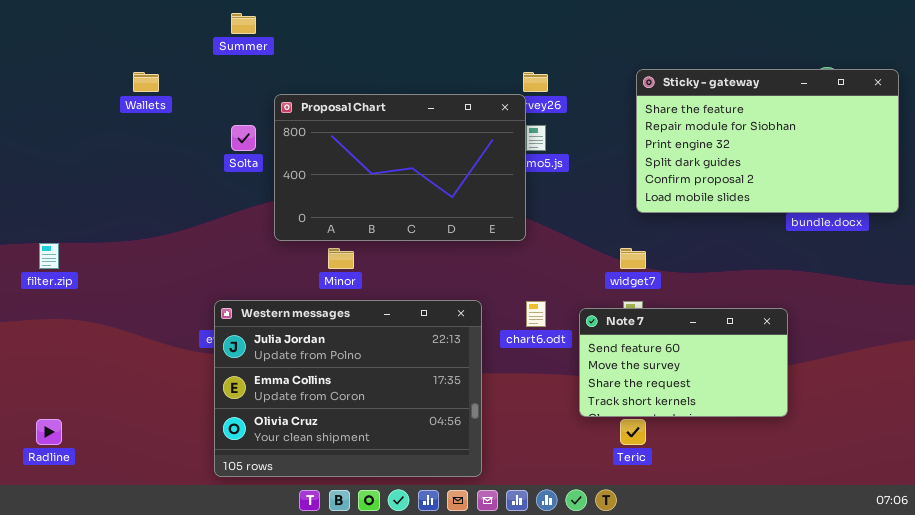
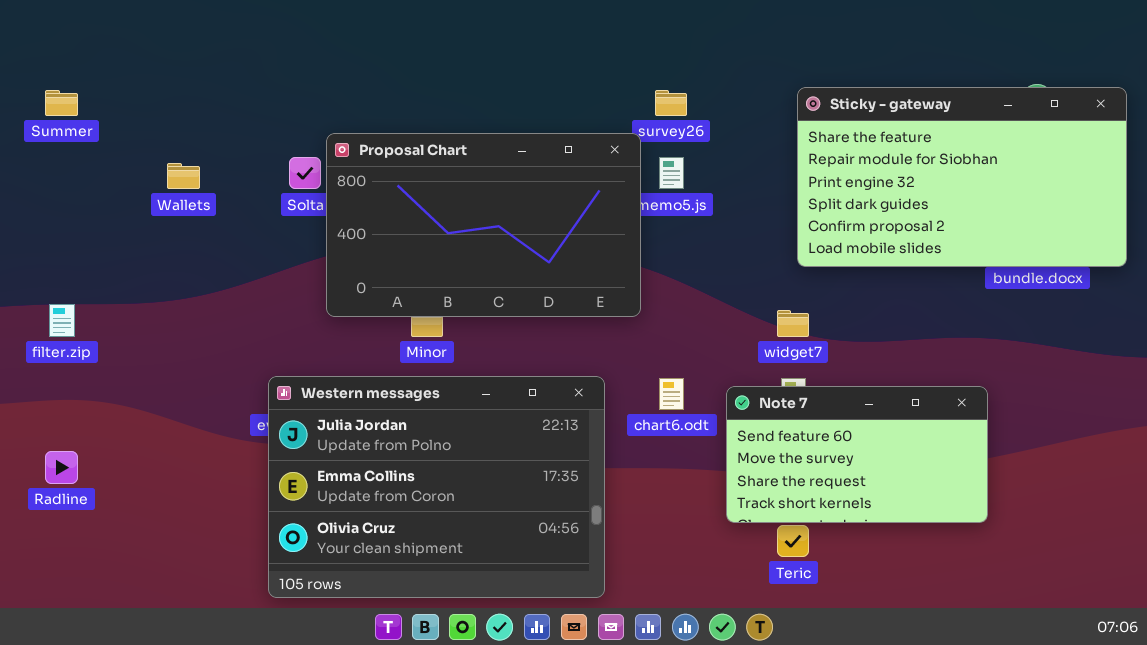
Summer: [231,13,256,34] -> [45,90,78,116], moved
Wallets: [133,72,159,92] -> [167,163,200,189], moved
Proposal Chart: [274,94,526,241] -> [326,133,641,317], moved
Radline: [36,419,62,445] -> [45,451,78,484], moved

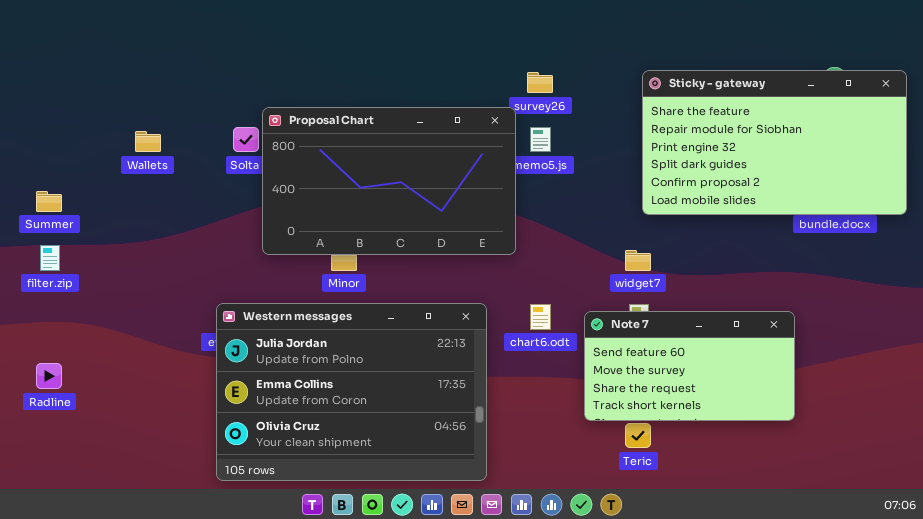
Summer: [45,90,78,116] -> [36,191,62,212], moved

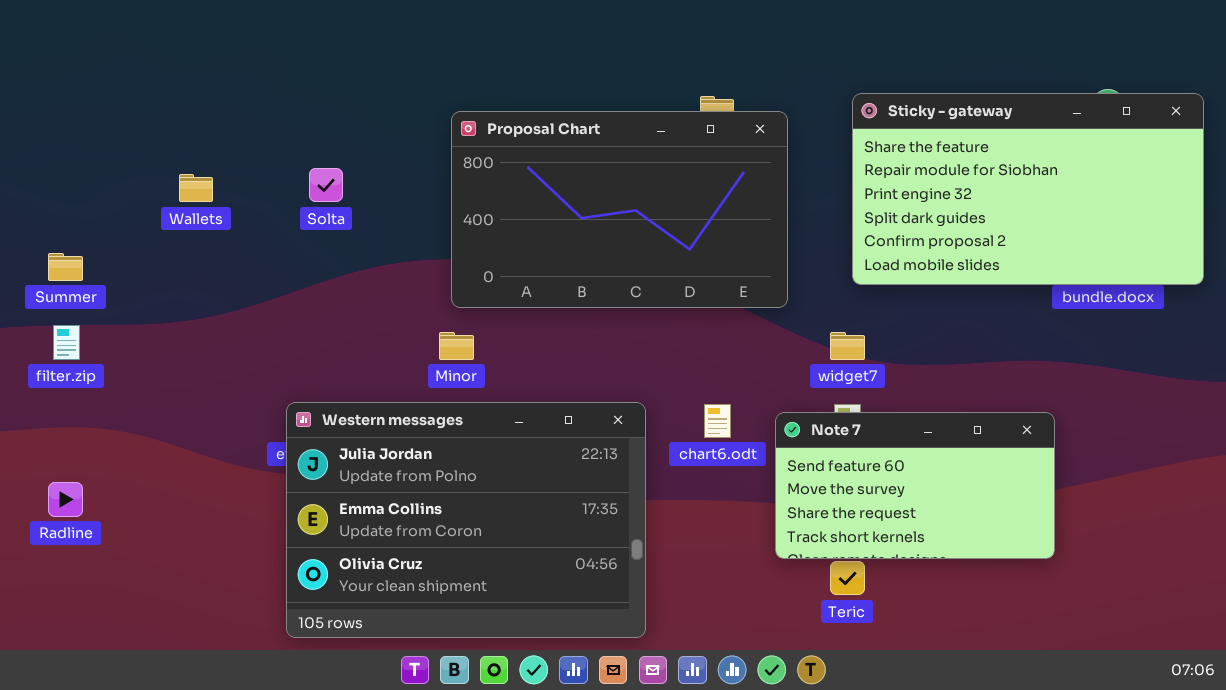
Proposal Chart: [262,107,516,255] -> [451,111,788,308], moved

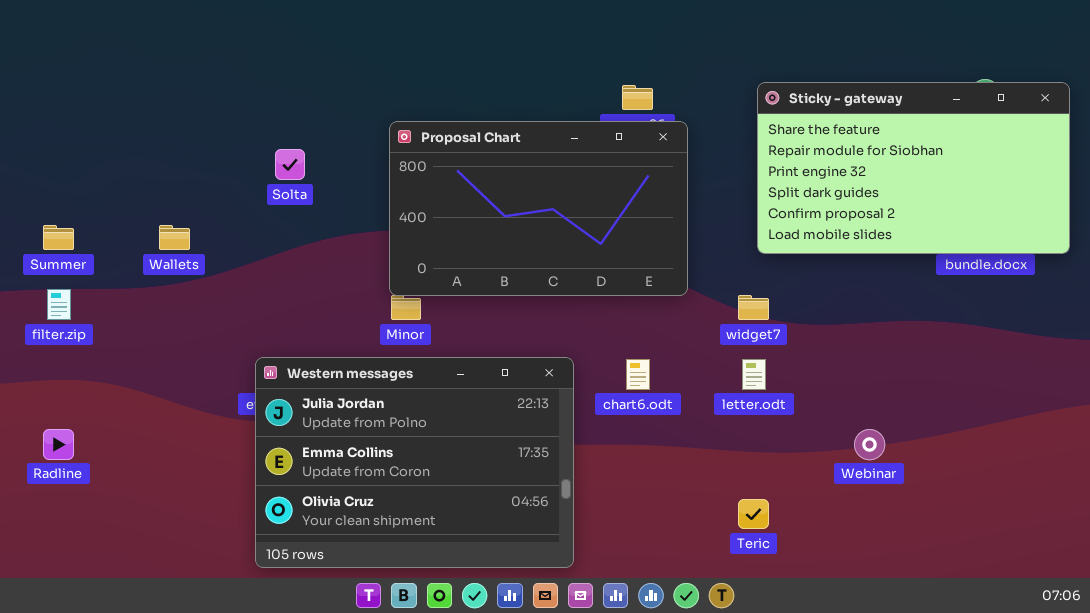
Proposal Chart: [451,111,788,308] -> [389,121,688,296], moved
Wallets: [179,174,213,202] -> [159,225,190,250], moved
Note 7: [775,412,1055,559] -> none, closed

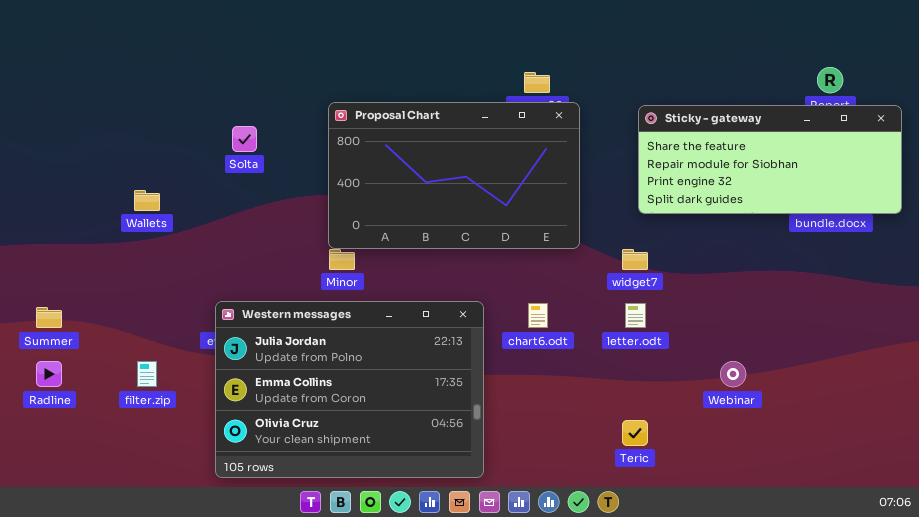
Sticky - gateway: [757,82,1070,254] -> [638,105,902,214], resized
Summer: [43,225,74,250] -> [36,307,62,328], moved
filter.zip: [47,289,71,320] -> [137,361,157,387], moved

